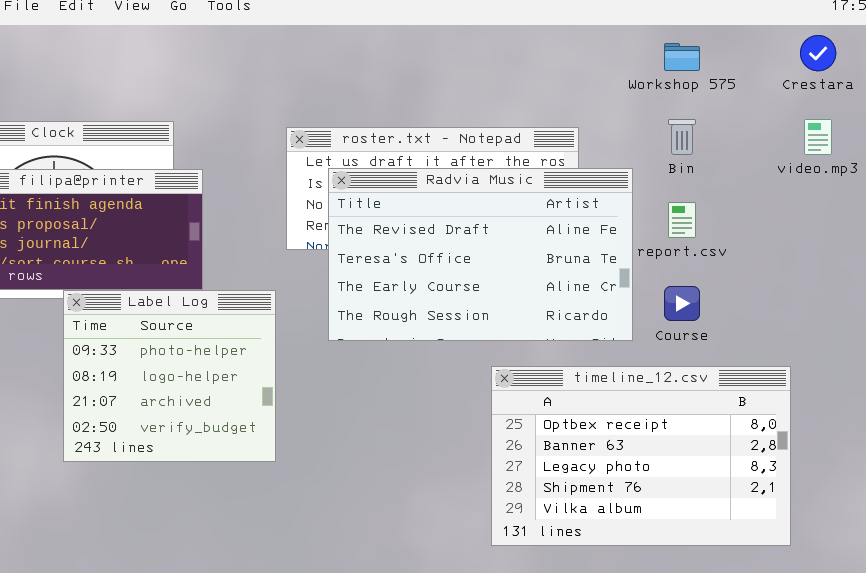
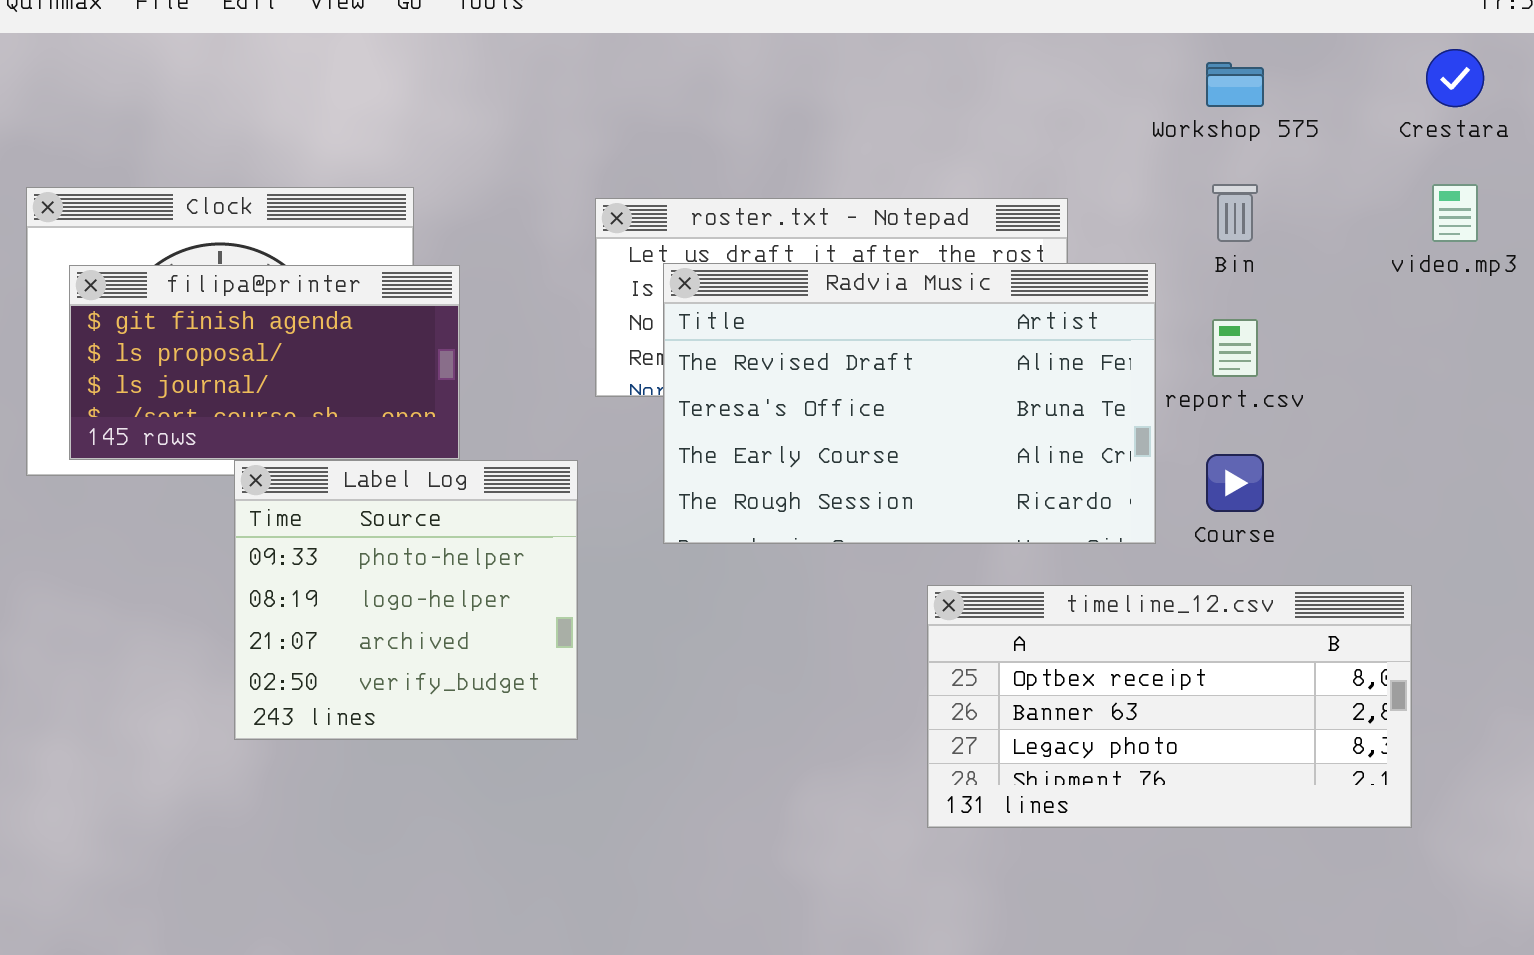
timeline_12.csv: [491,366,791,546] -> [927,585,1412,828], resized

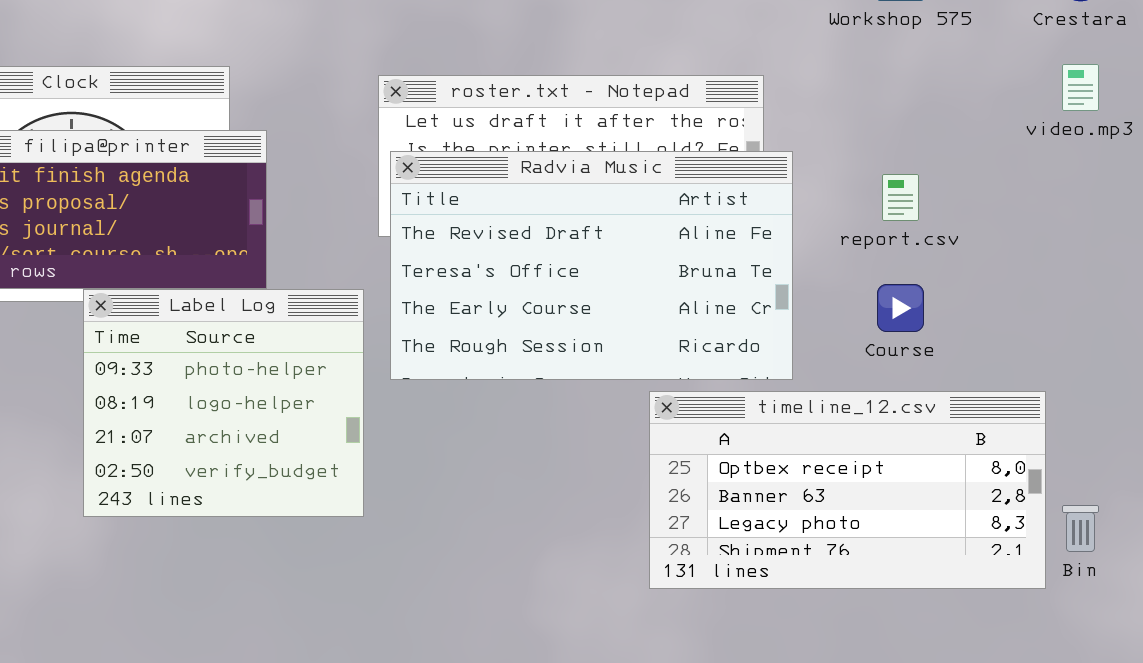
Bin: [1212,184,1258,242] -> [1062,505,1099,552], moved
Radvia Music: [663,263,1156,544] -> [390,151,793,380], moved

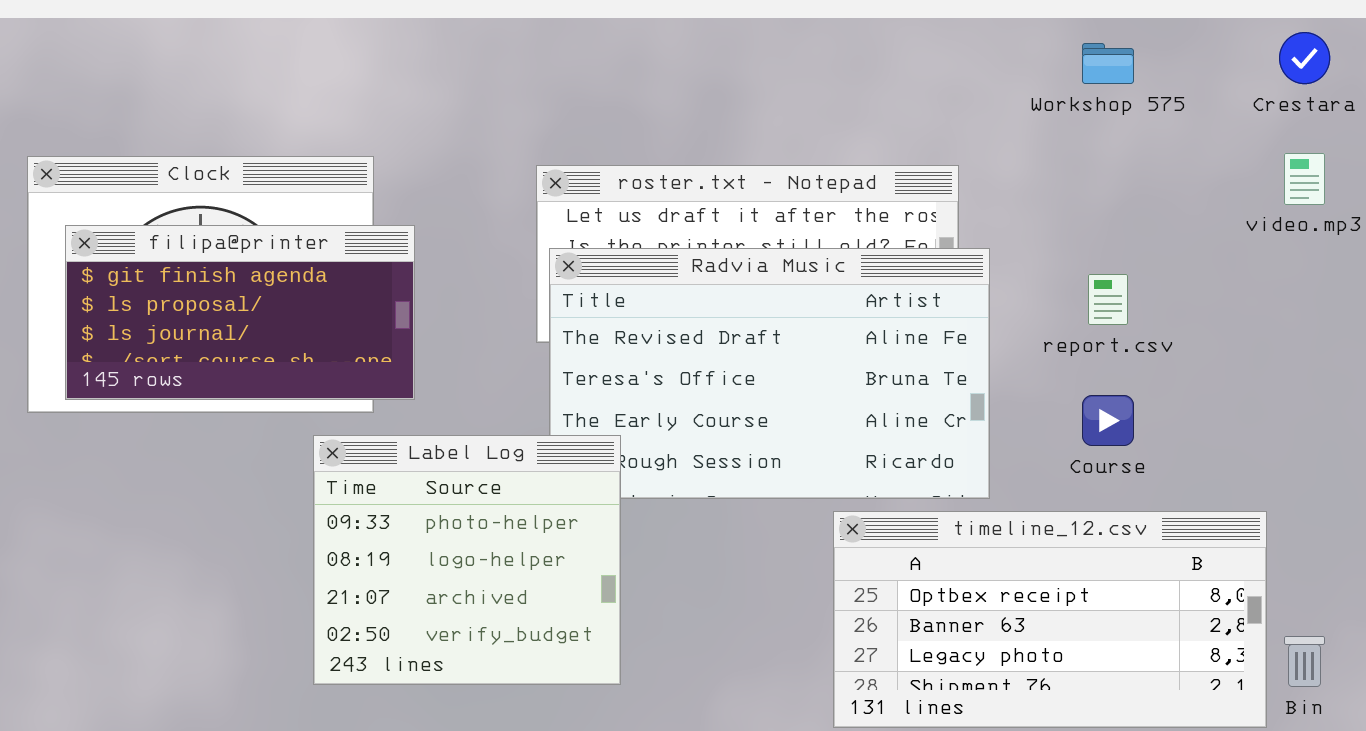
Label Log: [83,289,364,517] -> [313,435,621,685], moved

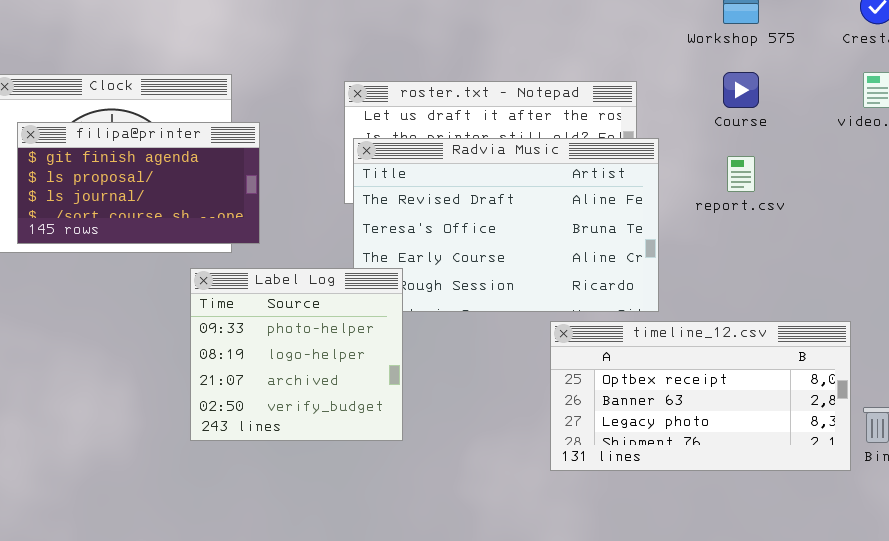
Course: [1082,395,1134,446] -> [723,72,759,108], moved

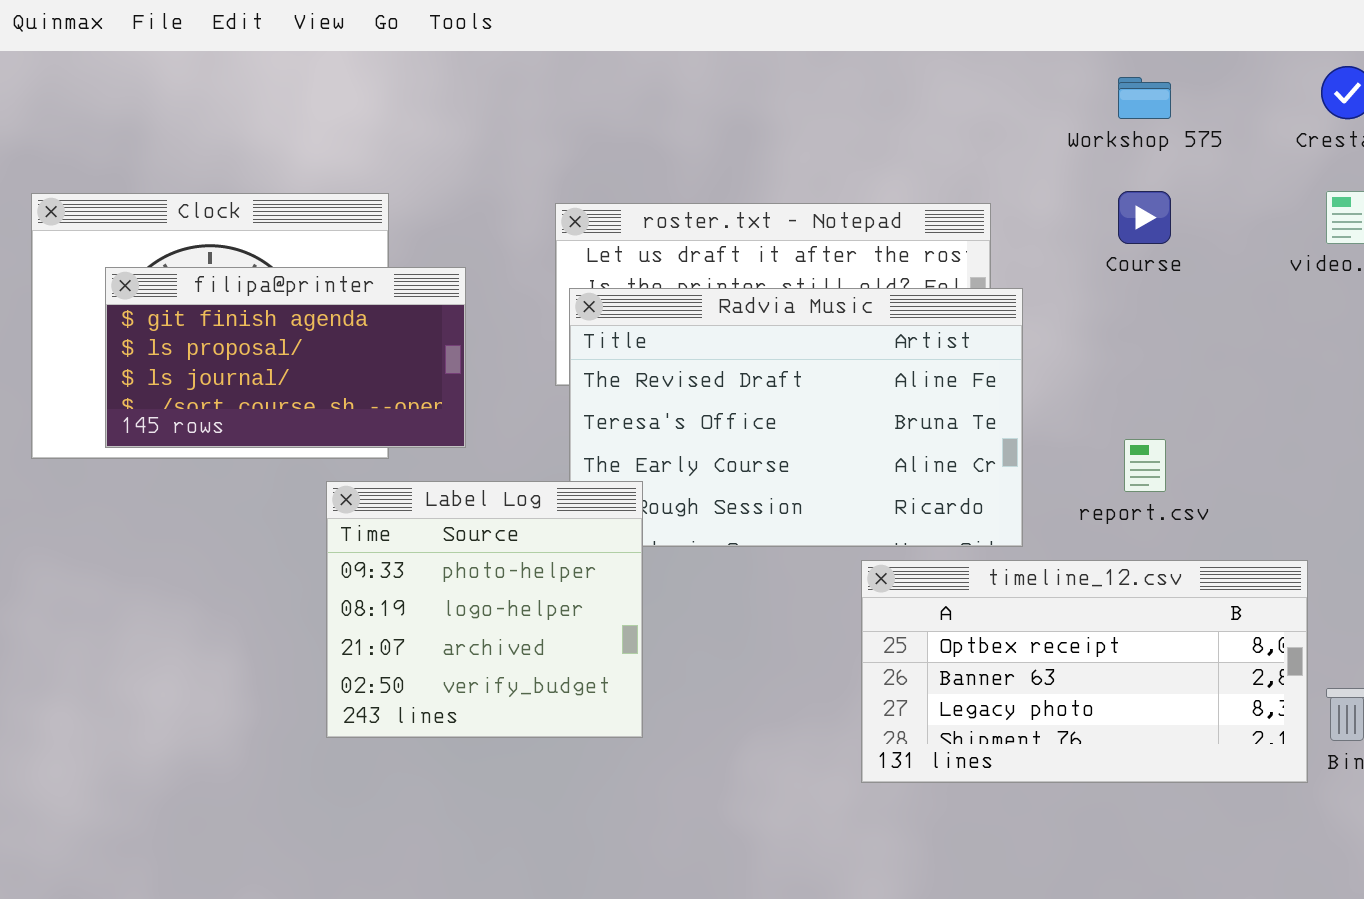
filipa@printer: [17,122,260,244] -> [105,267,466,448], moved
report.csv: [727,156,755,192] -> [1124,439,1166,492], moved

